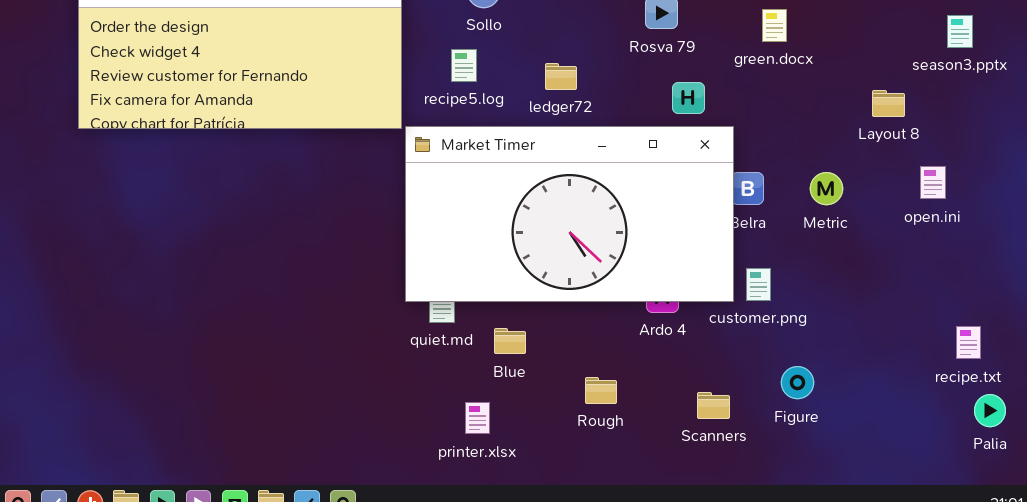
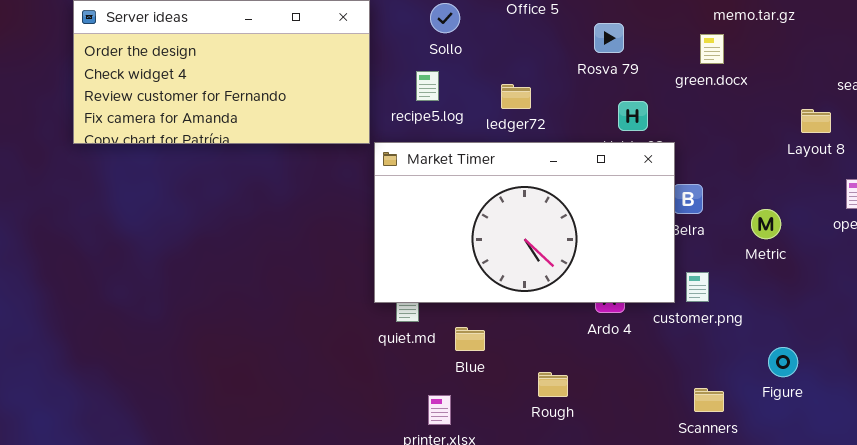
Metric: [810,172,843,205] -> [751,209,781,239], moved
Figure: [781,366,814,399] -> [768,347,798,377], moved
Scanners: [697,392,730,419] -> [694,388,724,412], moved

